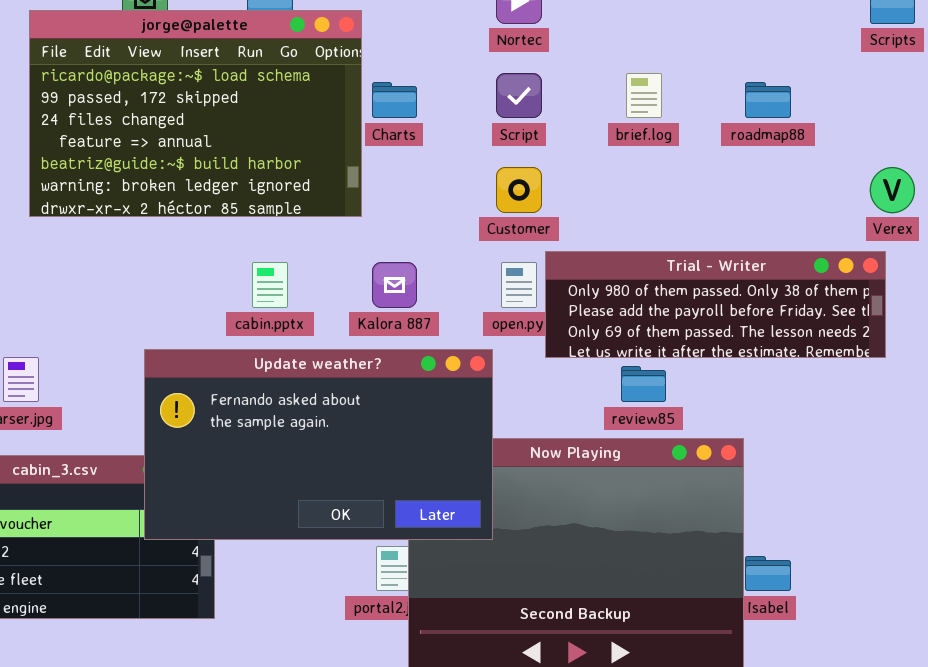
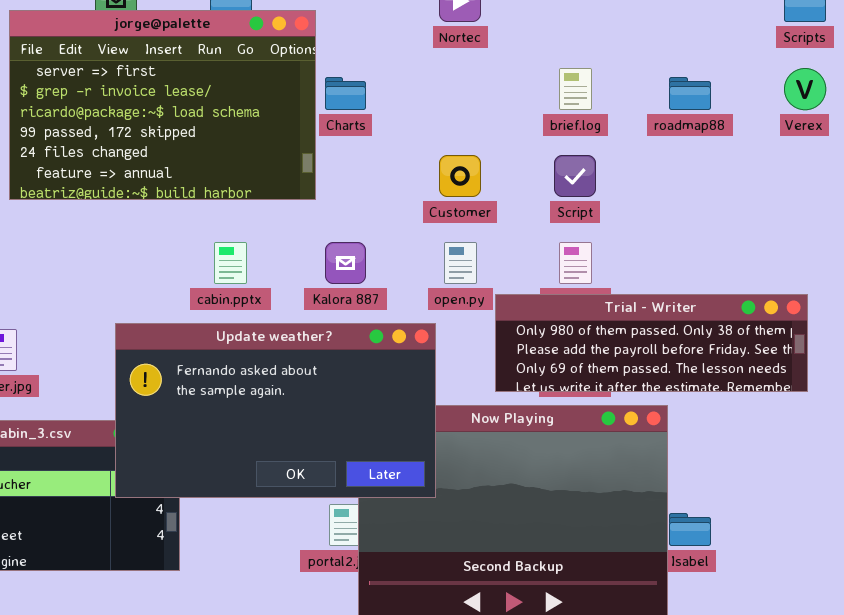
jorge@palette: [29,10,362,217] -> [9,10,316,200], scrolled up 2 rows
Script: [496,73,542,118] -> [554,155,596,197], moved
Verex: [870,167,915,213] -> [784,68,826,110], moved
Trial - Writer: [545,251,886,358] -> [495,294,808,392], moved

